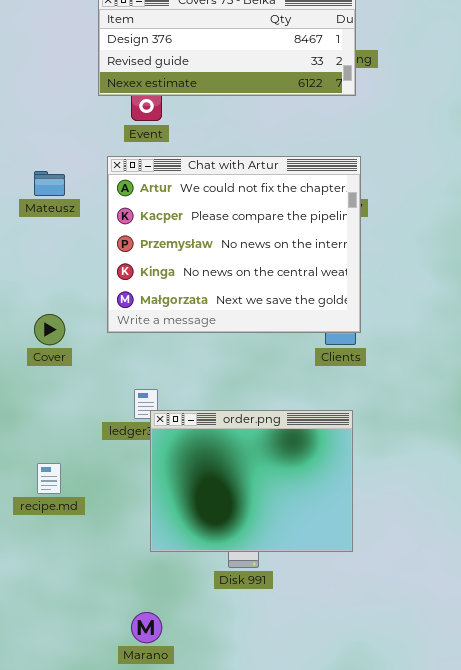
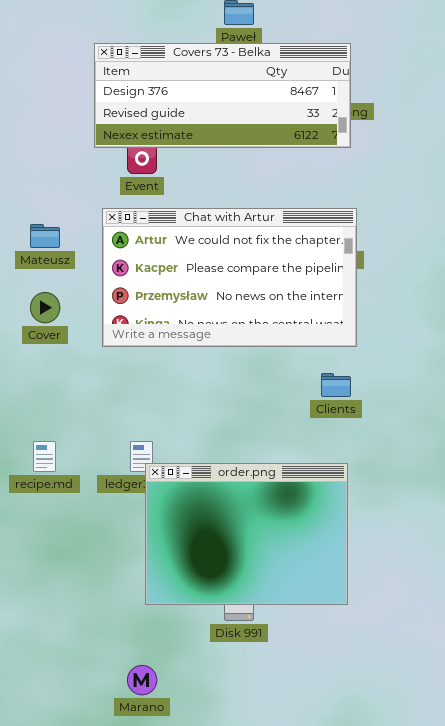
Chat with Artur: [107,156,361,333] -> [102,208,357,347], resized
Cover: [34,314,65,345] -> [30,292,60,323], moved
recipe.md: [37,463,61,494] -> [33,441,56,472], moved

